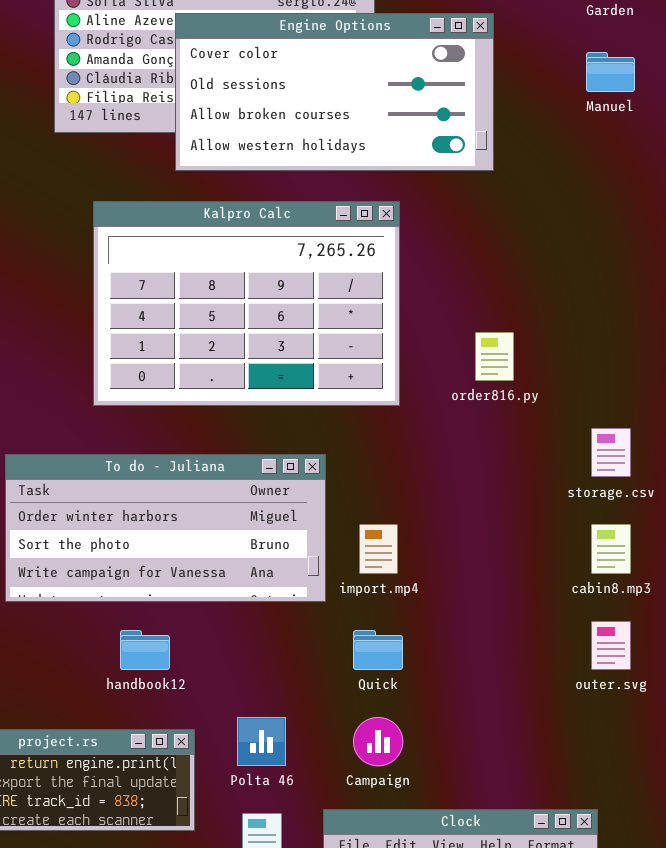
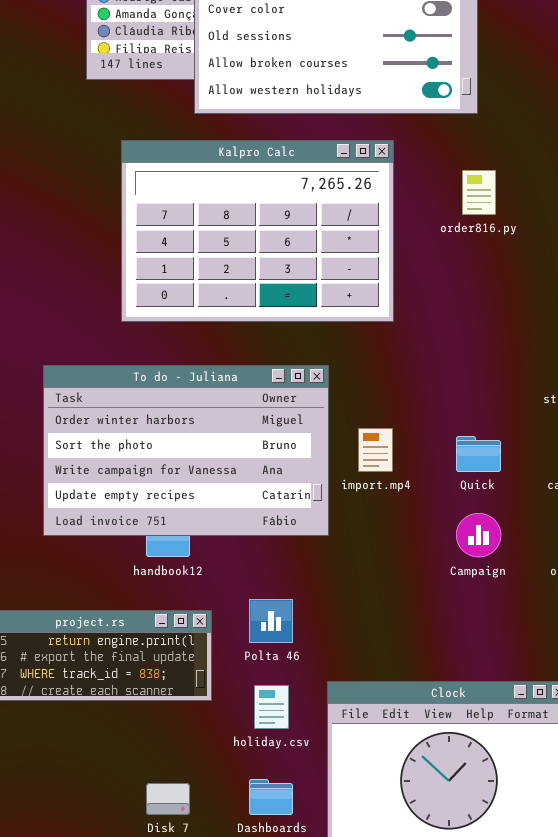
order816.py: [475,332,514,381] -> [462,170,496,215], moved
To do - Juliana: [5,454,326,602] -> [43,365,329,536], resized
Quick: [353,630,403,670] -> [456,436,501,472], moved
Campaign: [353,717,403,766] -> [456,513,501,557], moved

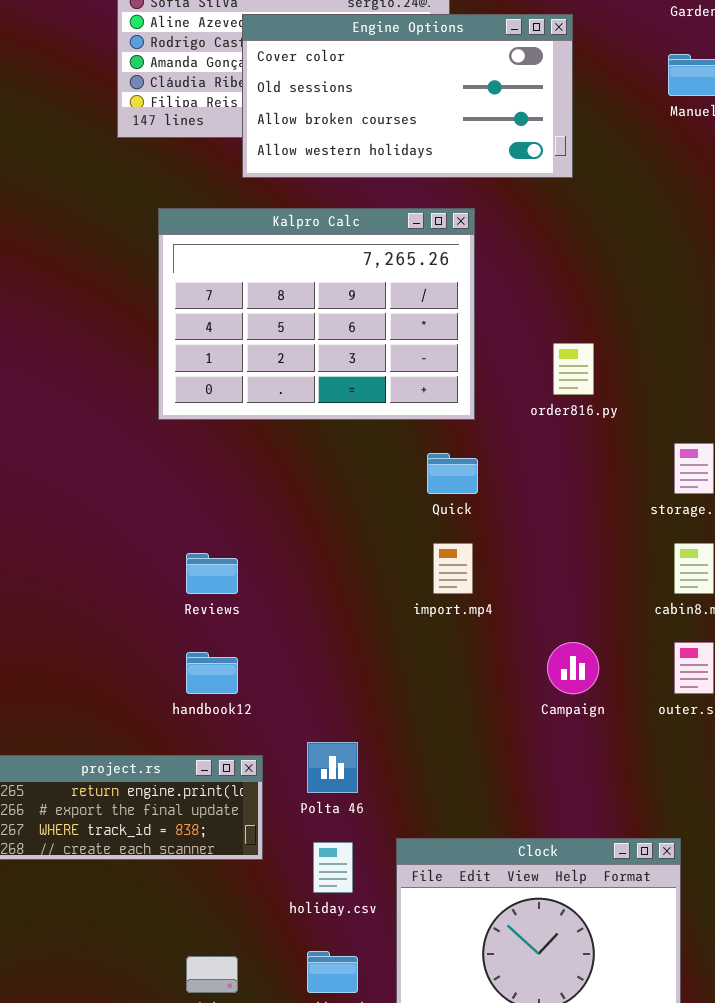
order816.py: [462,170,496,215] -> [553,343,594,395], moved
To do - Juliana: [43,365,329,536] -> none, closed
Quick: [456,436,501,472] -> [427,453,478,494], moved

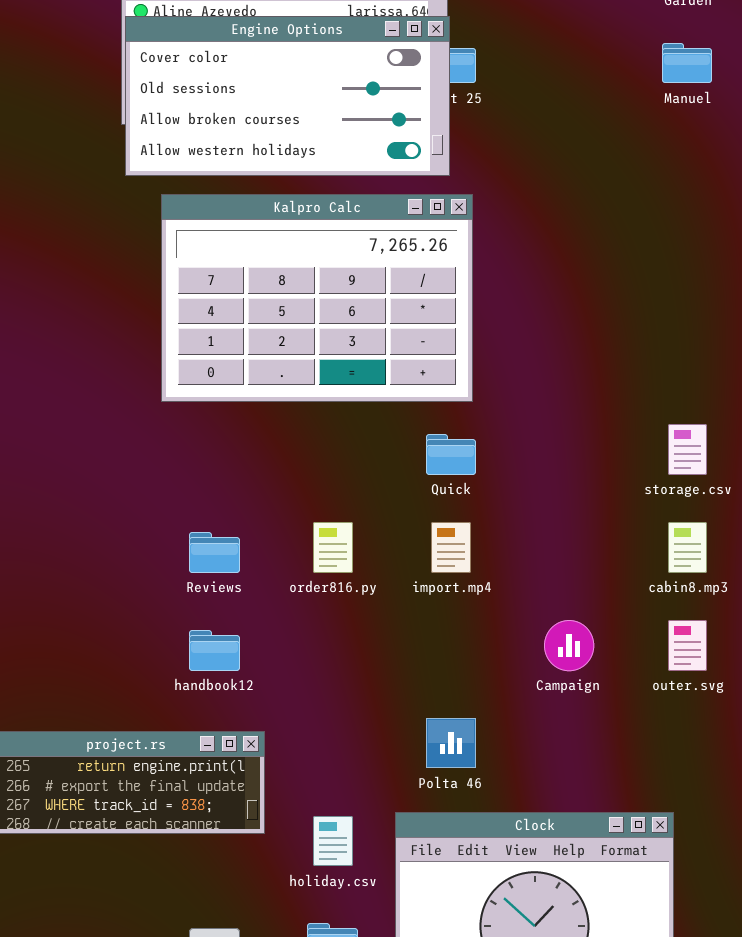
Engine Options: [242,14,573,178] -> [125,16,450,176], moved
order816.py: [553,343,594,395] -> [313,522,353,573], moved
Polta 46: [307,742,358,793] -> [426,718,476,768], moved

